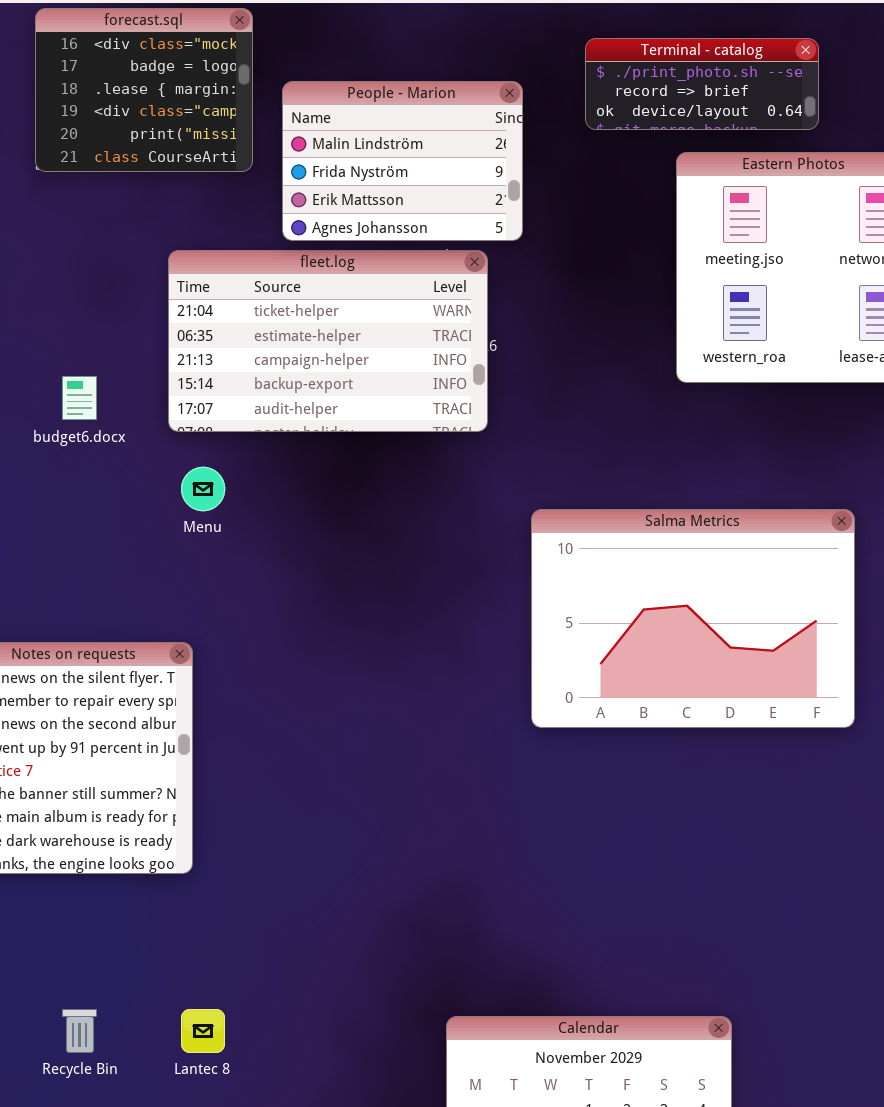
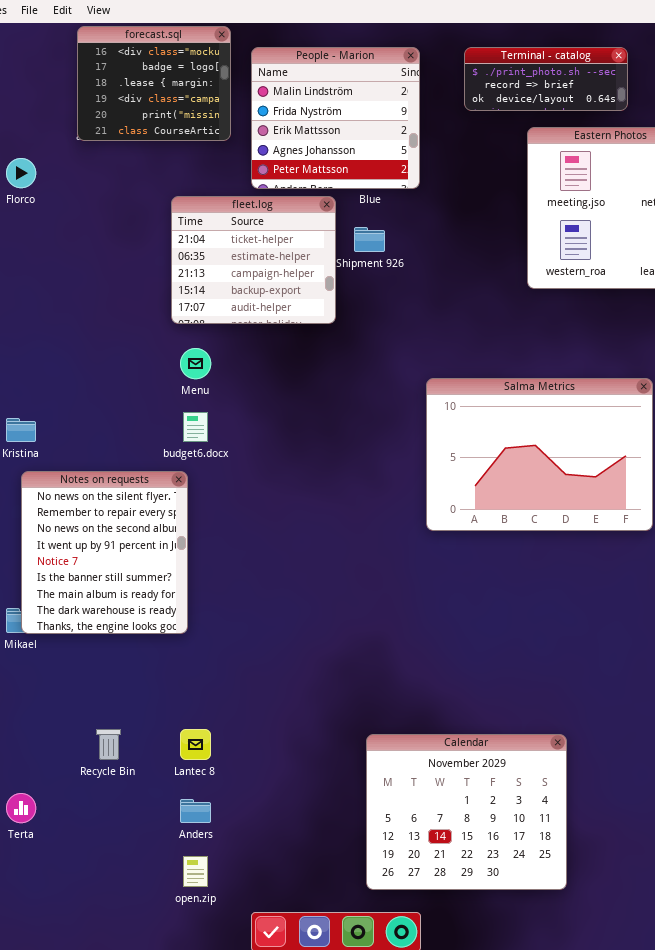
People - Marion: [282,81,523,241] -> [251,47,420,189], resized
fleet.log: [168,250,488,432] -> [171,196,336,324], resized
budget6.docx: [62,376,97,420] -> [183,412,208,442], moved

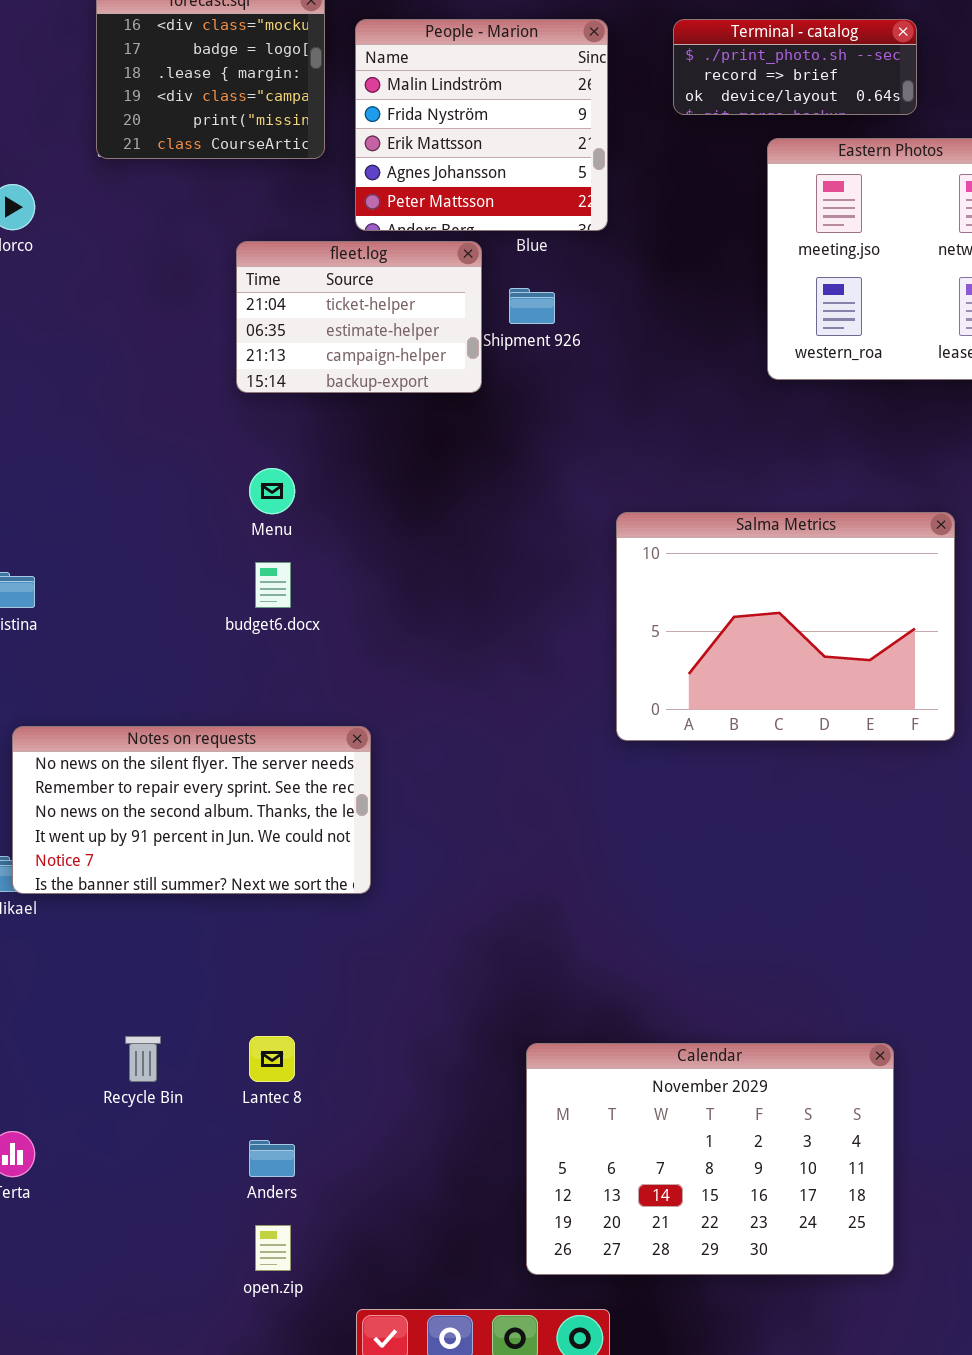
fleet.log: [171,196,336,324] -> [236,241,482,393], resized
Notes on requests: [21,471,188,634] -> [12,726,371,894], resized
Calendar: [366,734,567,890] -> [526,1043,894,1275], resized

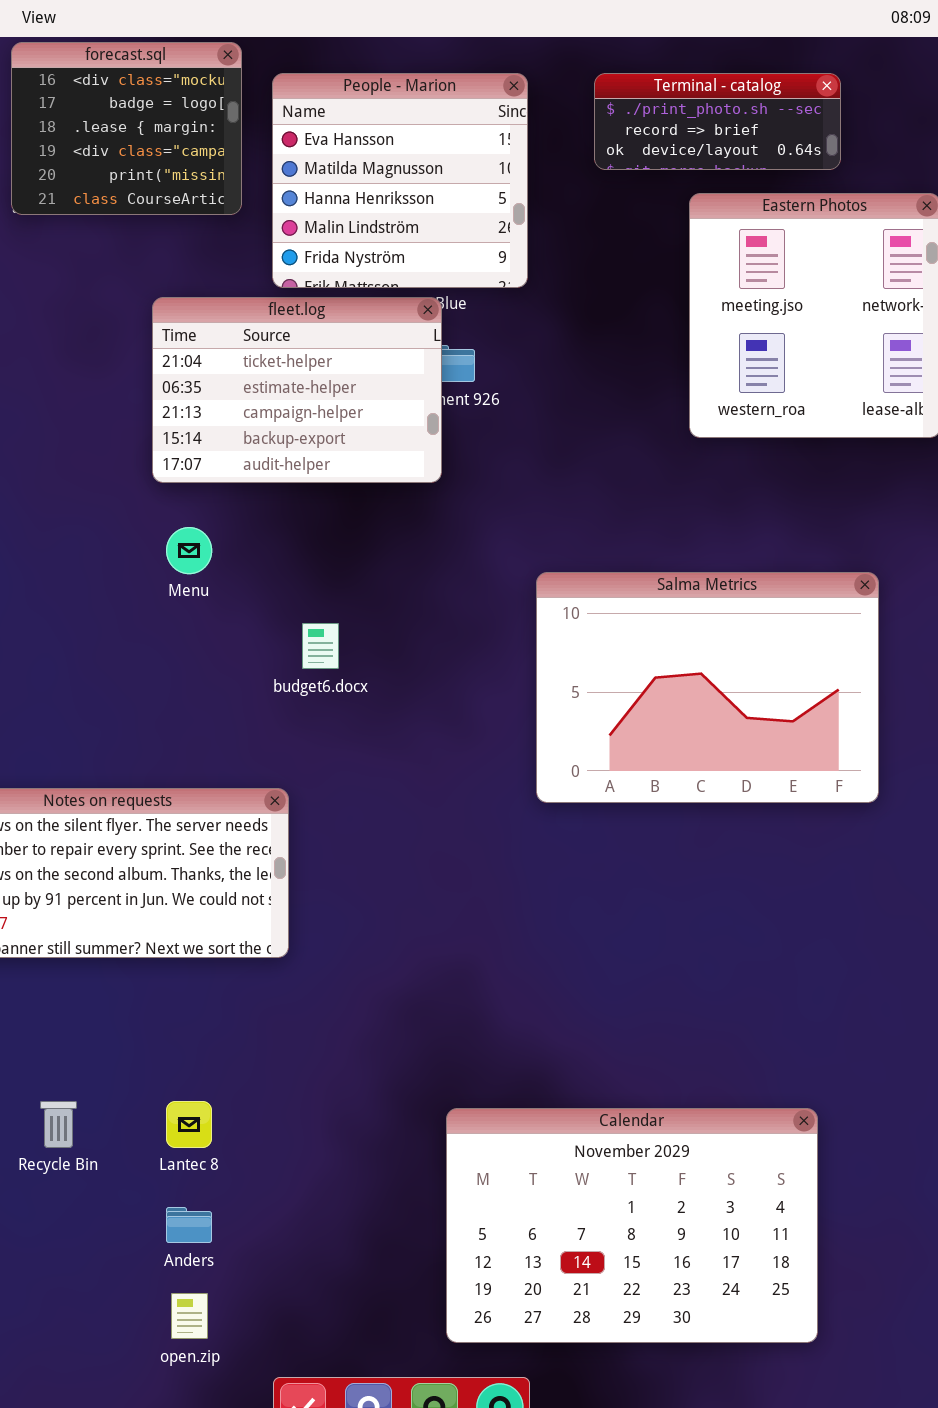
People - Marion: [355,19,608,231] -> [272,73,528,288], scrolled up 3 rows
fleet.log: [236,241,482,393] -> [152,297,442,483], resized
budget6.docx: [255,562,291,608] -> [302,623,339,669], moved

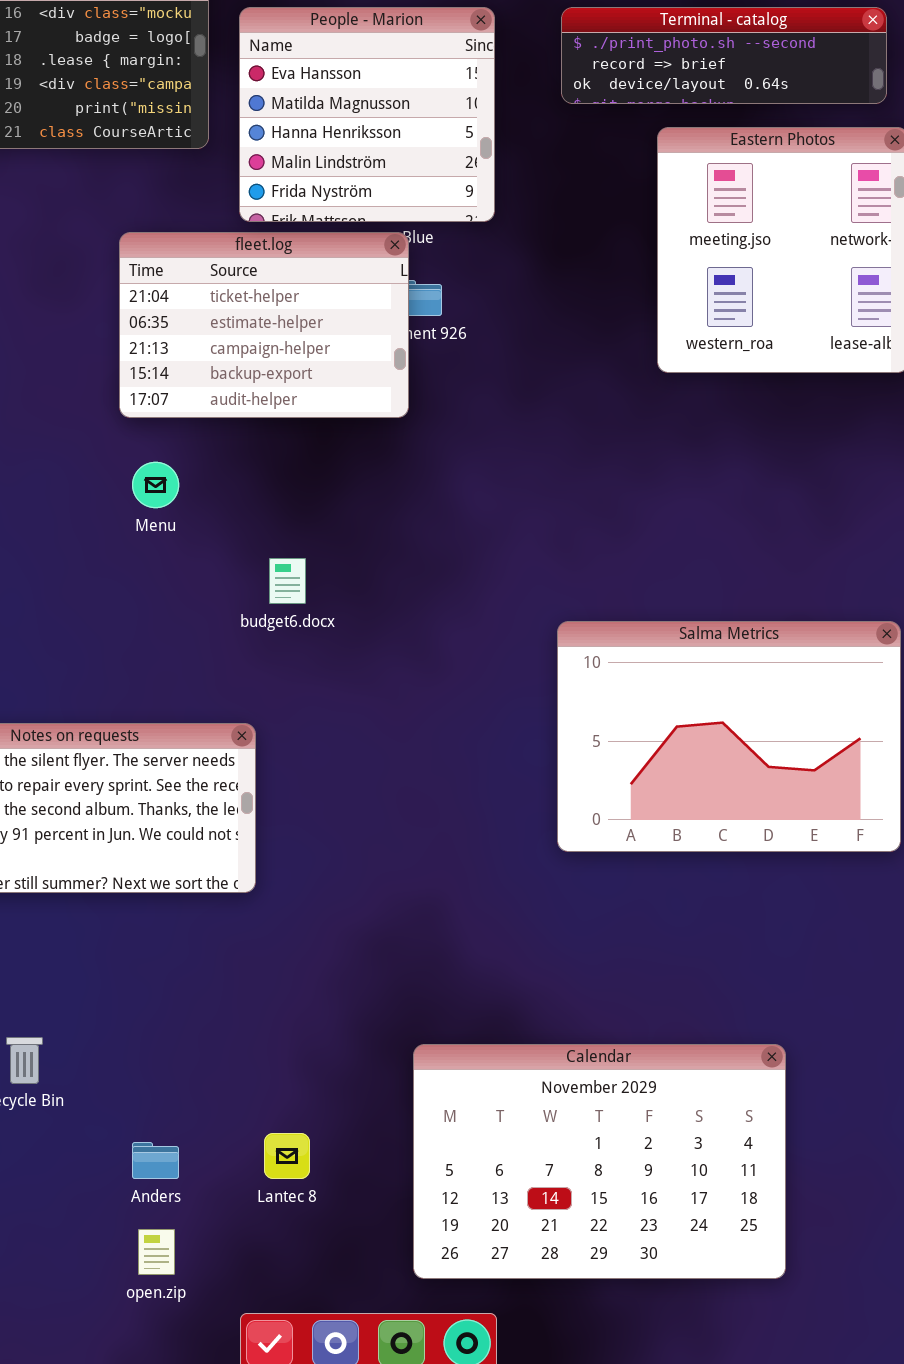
Terminal - catalog: [594,73,841,170] -> [561,7,887,104], resized
Salma Metrics: [536,572,879,803] -> [557,621,901,852], moved
Lantec 8: [166,1101,212,1148] -> [264,1133,310,1179], moved

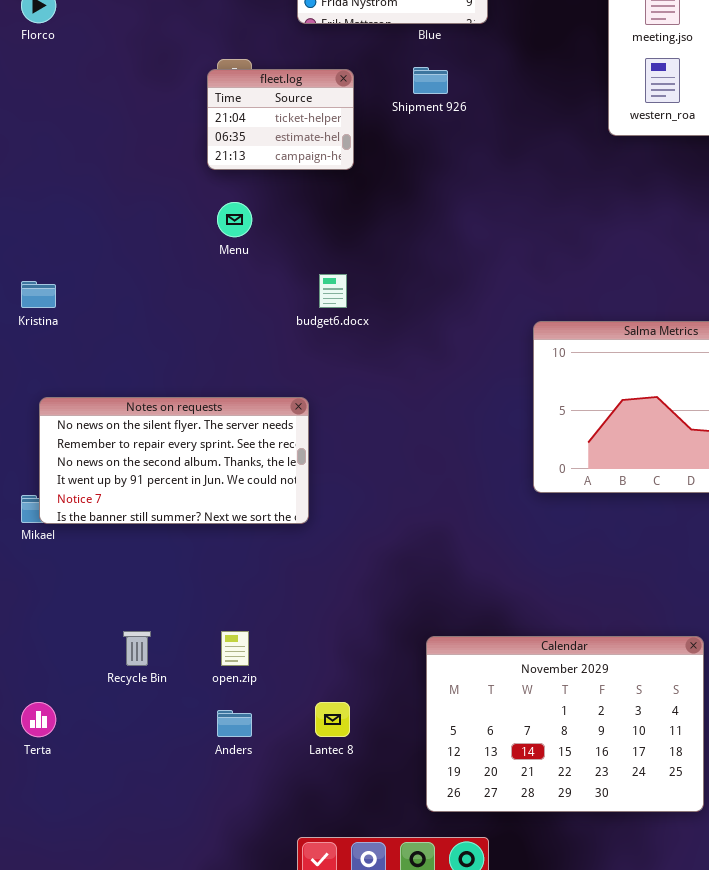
fleet.log: [119,232,409,418] -> [207,69,354,170], resized
open.zip: [138,1229,175,1275] -> [221,631,249,666], moved

